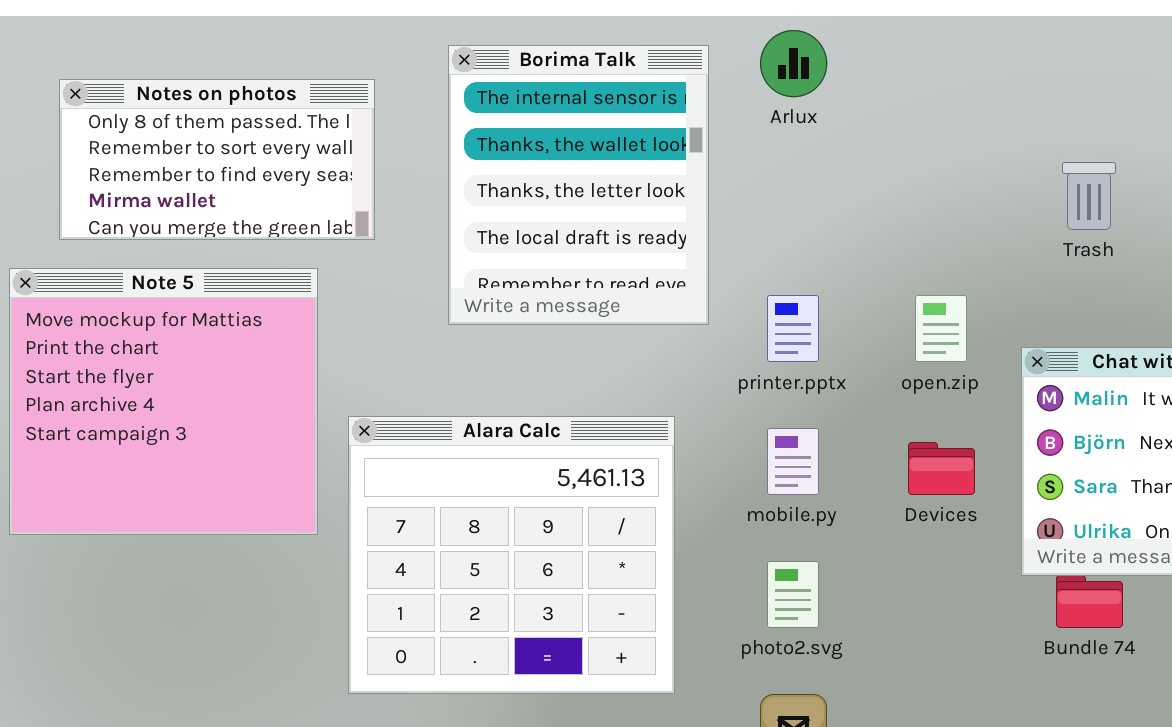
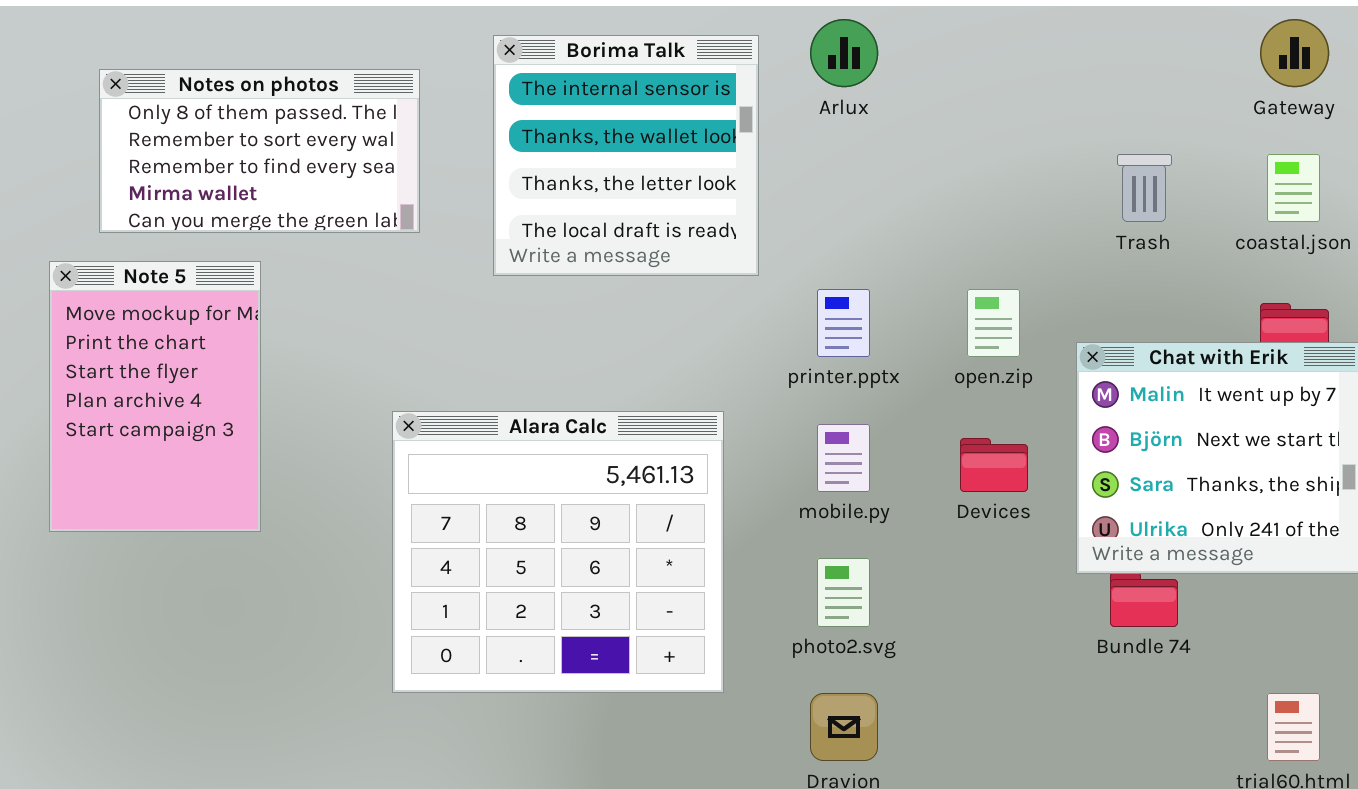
Borima Talk: [448,45,709,325] -> [493,35,759,276], resized
Note 5: [9,268,318,535] -> [49,261,261,532], resized

